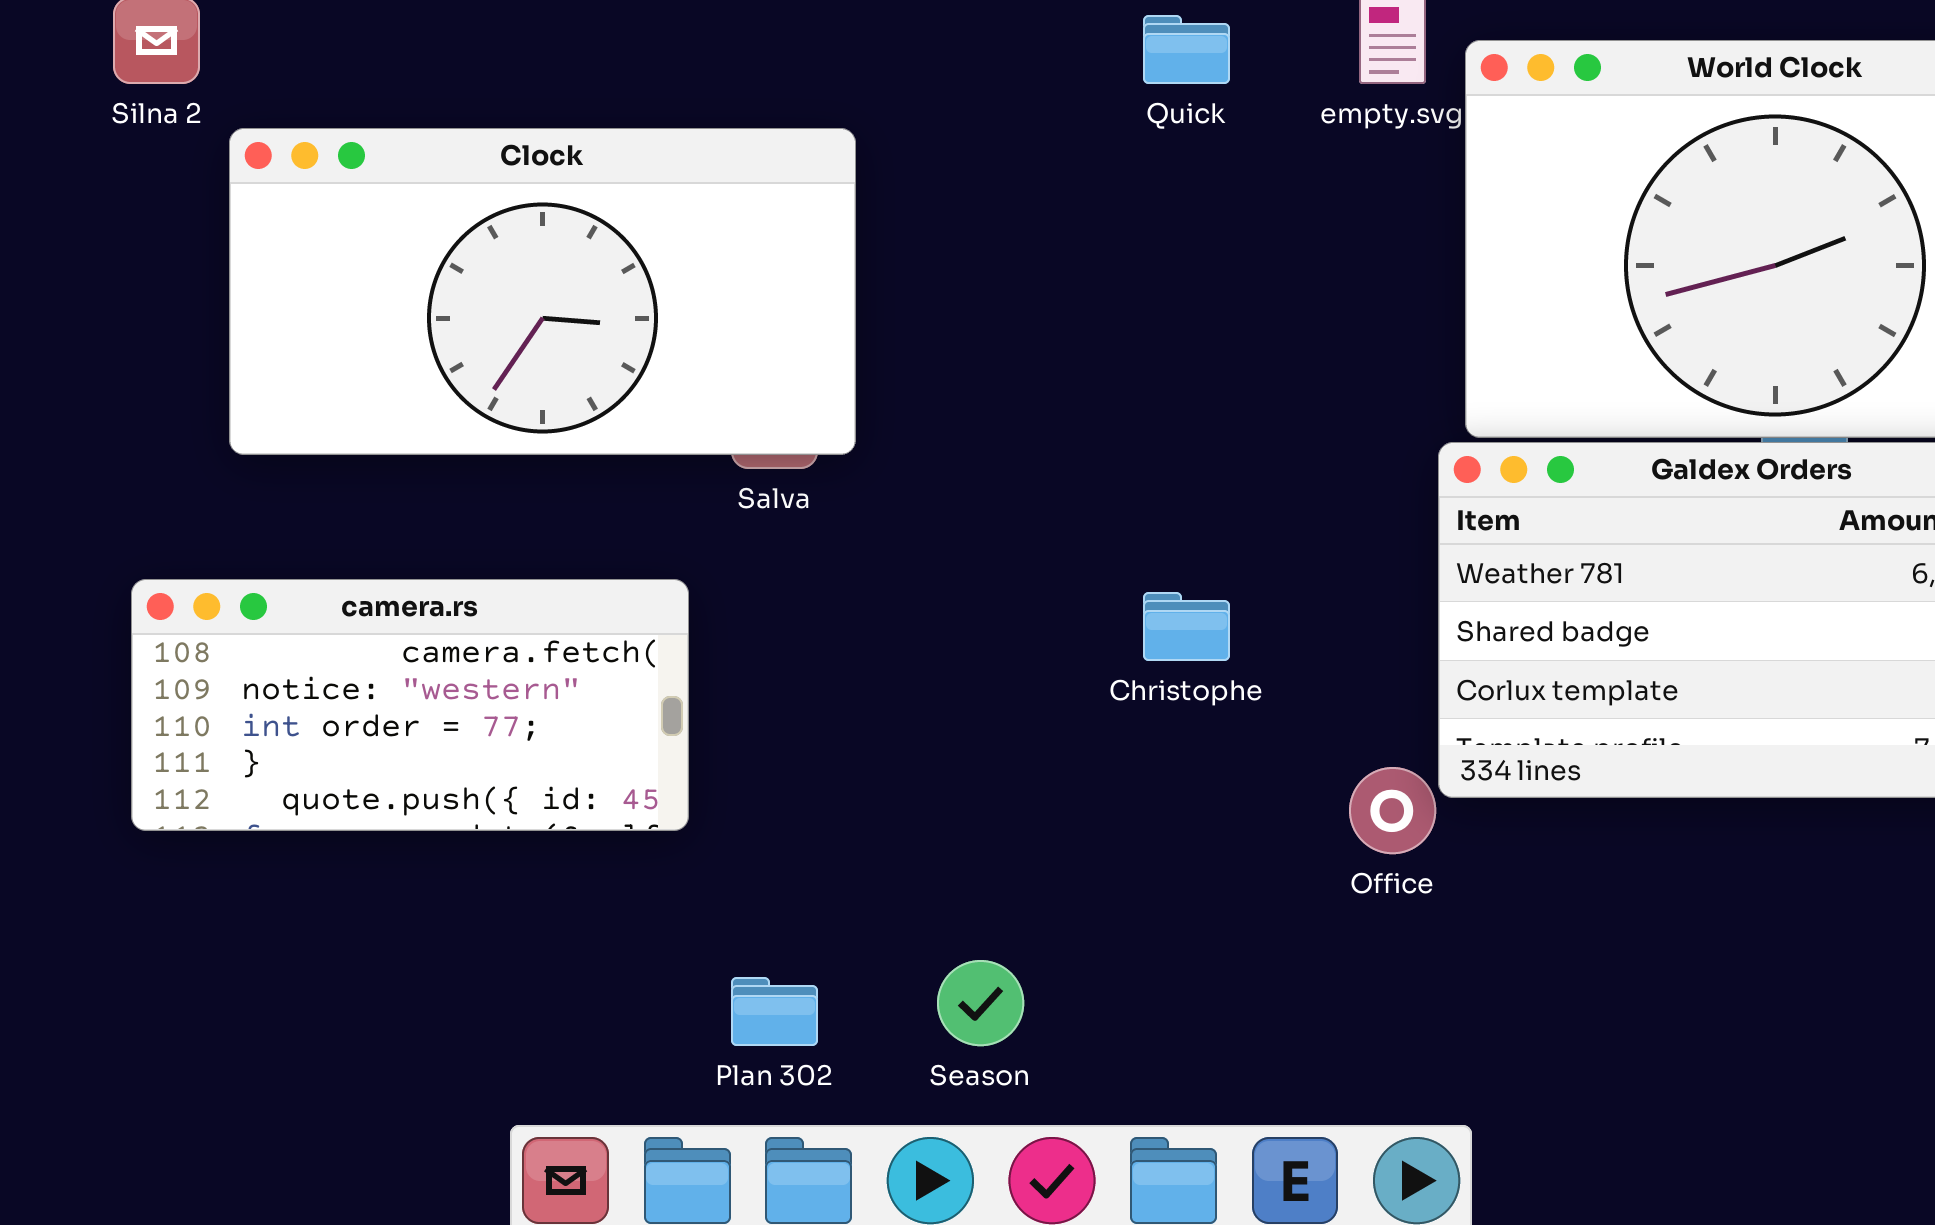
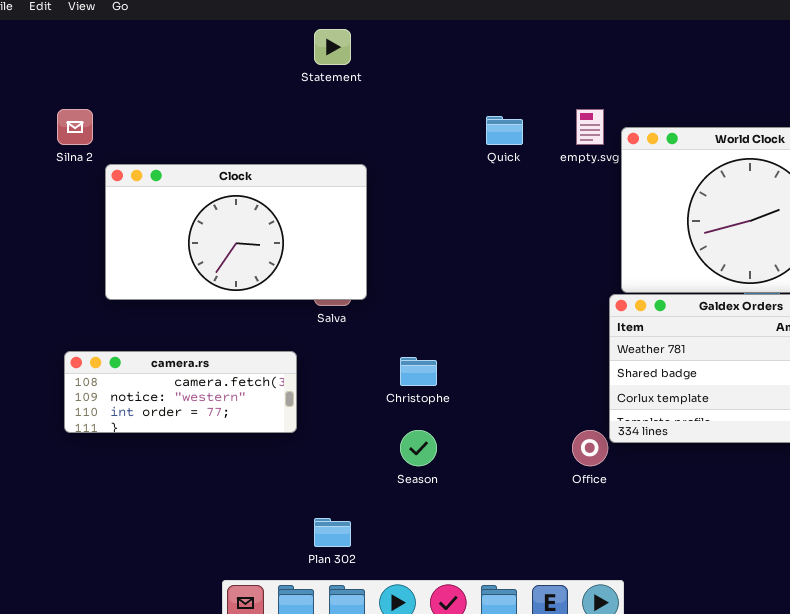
camera.rs: [131,579,689,831] -> [64,351,297,433], resized
Christophe: [1143,592,1230,661] -> [400,357,437,386], moved
Season: [937,960,1024,1046] -> [400,430,437,466], moved

